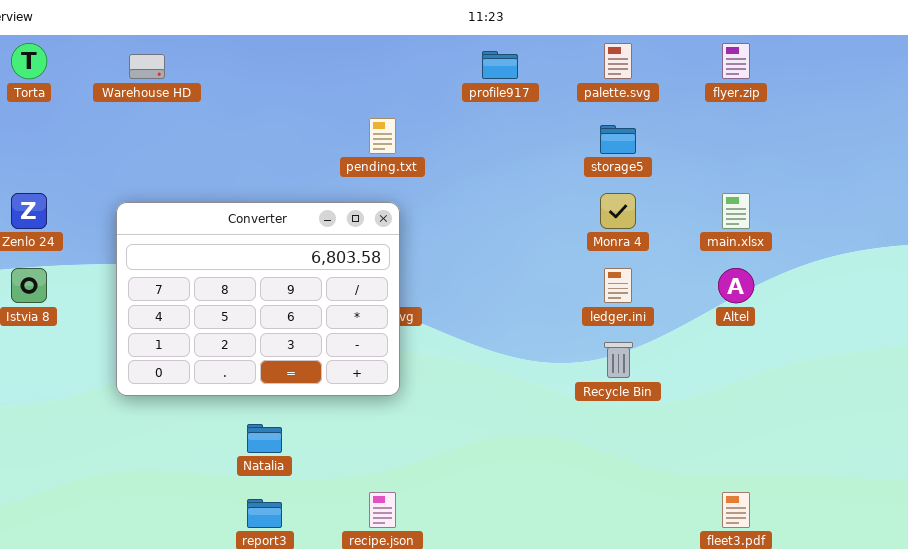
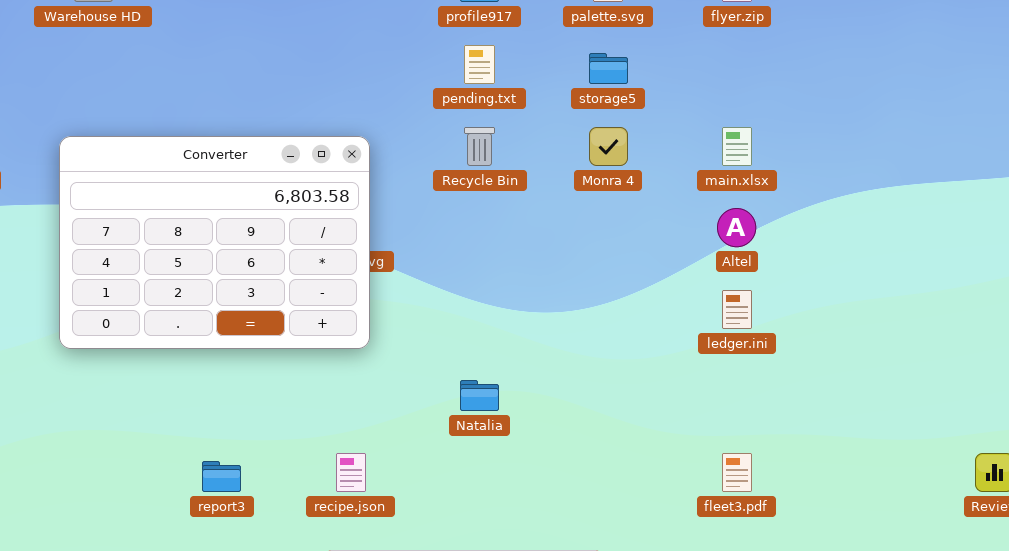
pending.txt: [369,118,396,154] -> [464,45,495,84], moved
ledger.ini: [604,268,632,303] -> [722,290,752,329], moved
Recycle Bin: [604,342,633,378] -> [464,127,495,166], moved
Natalia: [247,424,282,453] -> [460,380,499,411], moved

